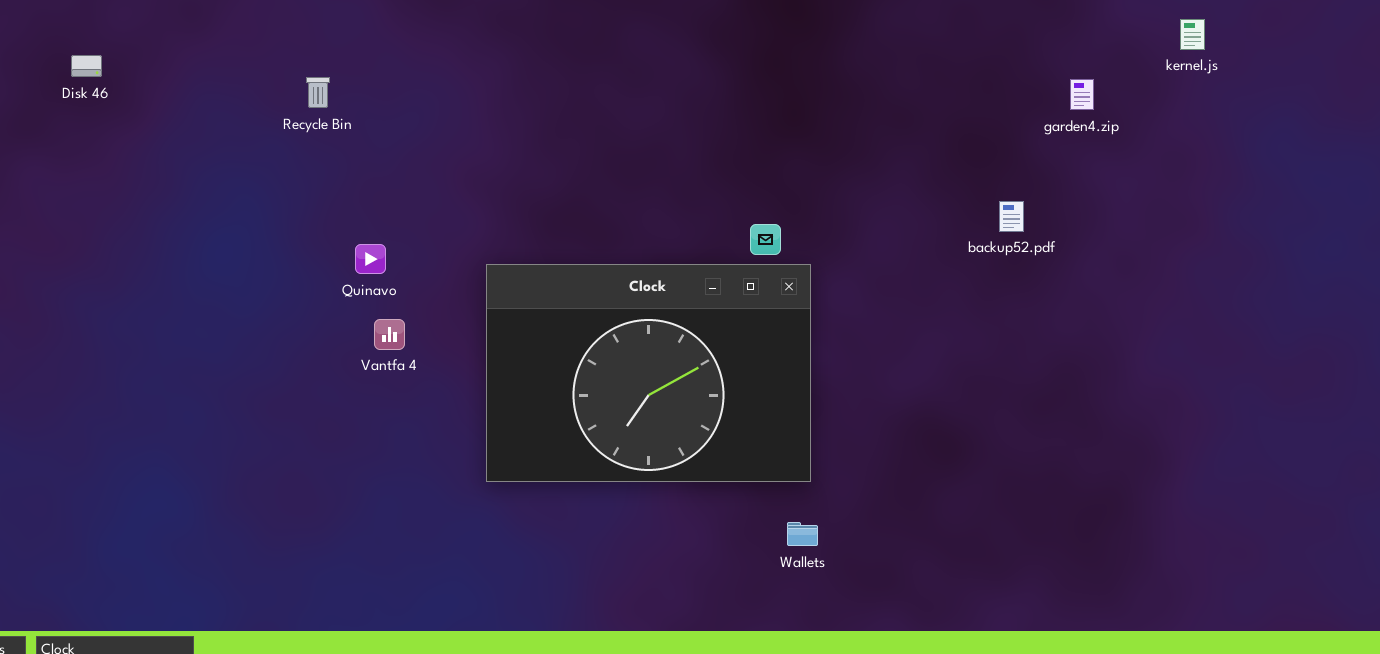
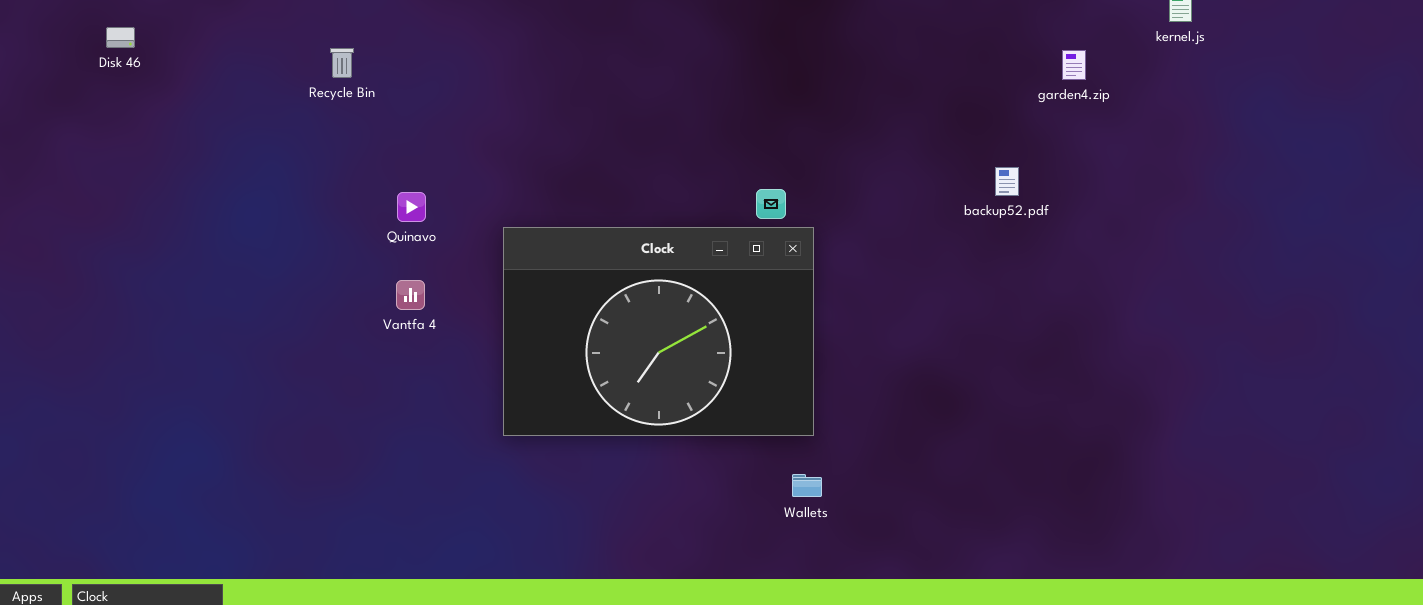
Quinavo: [355,244,386,274] -> [397,192,426,222], moved

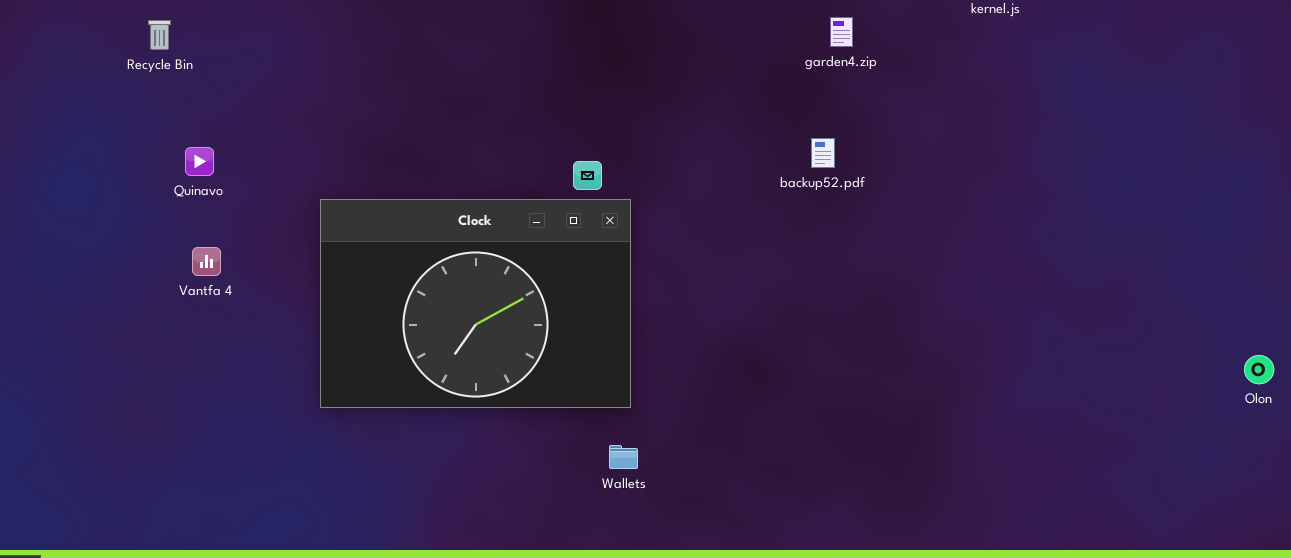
garden4.zip: [1062,50,1086,80] -> [830,17,853,47], moved
Quinavo: [397,192,426,222] -> [185,147,214,176], moved
Vantfa 4: [396,280,425,310] -> [192,247,221,276], moved

